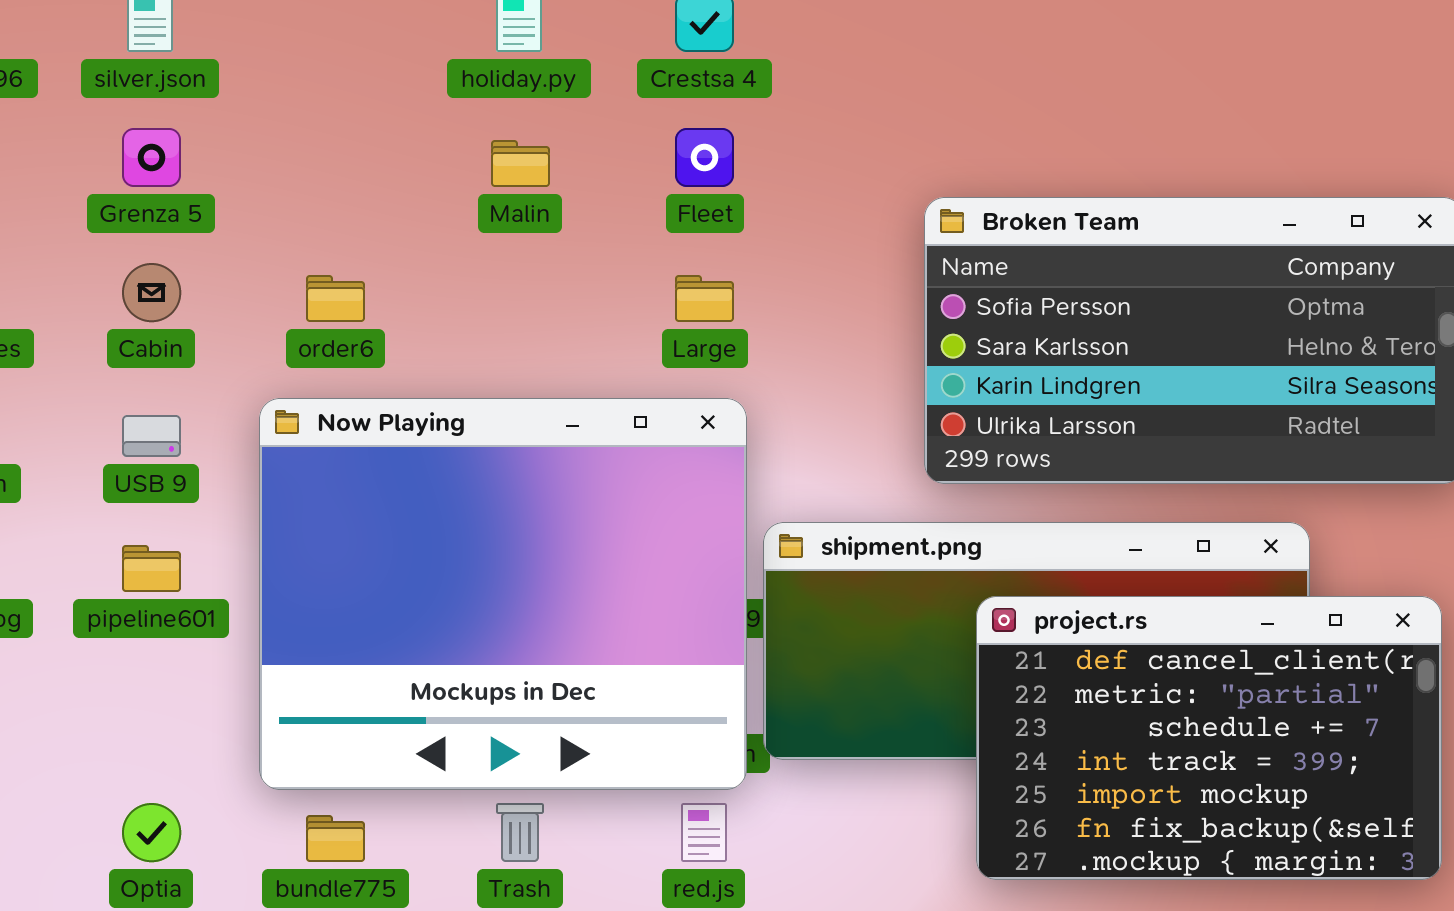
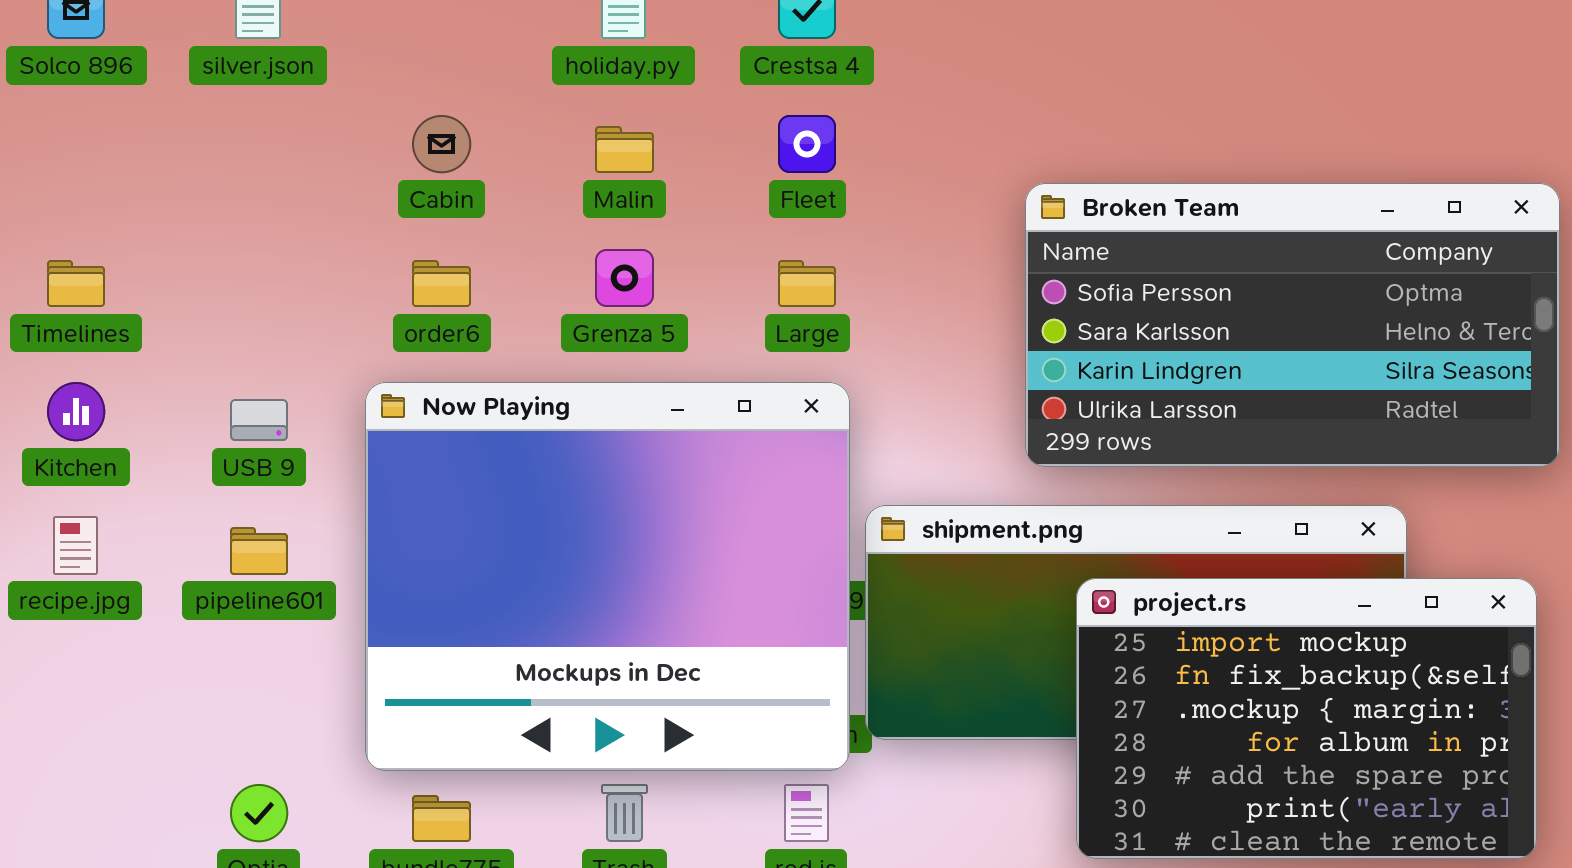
Grenza 5: [122,128,181,187] -> [595,249,654,307], moved
Cabin: [122,263,181,322] -> [412,115,471,173], moved
project.rs: [976,596,1442,880] -> [1076,578,1537,859], scrolled down 4 rows

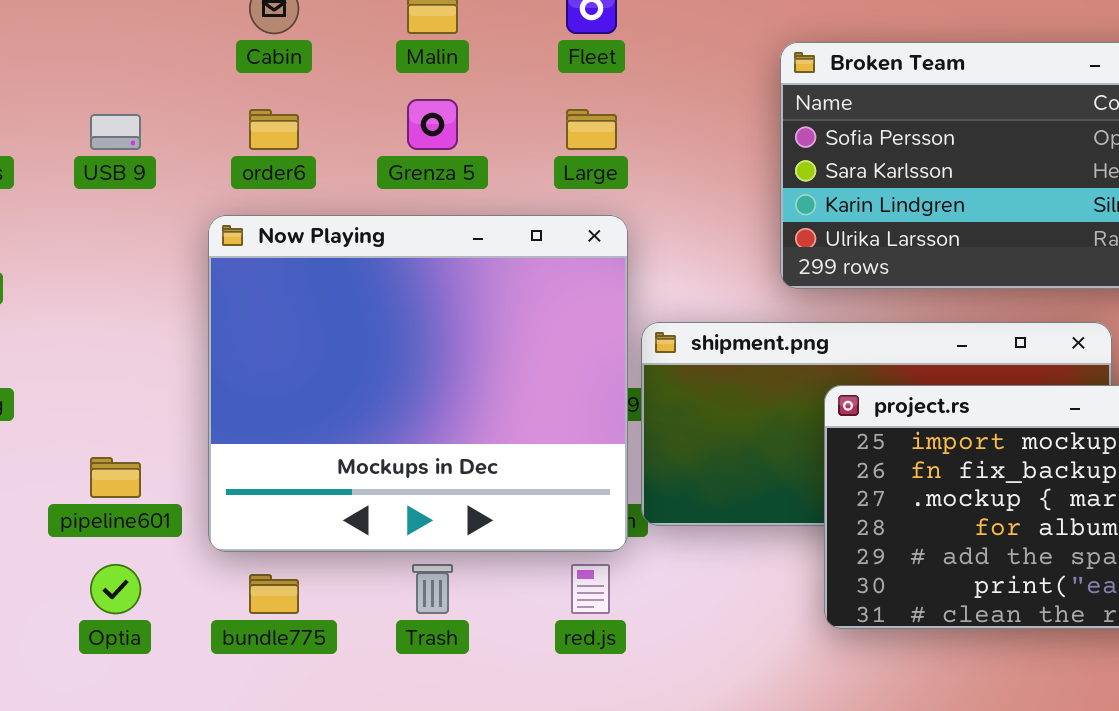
USB 9: [230,399,288,441] -> [90,114,141,150], moved
pipeline601: [230,527,288,575] -> [90,457,141,498], moved

